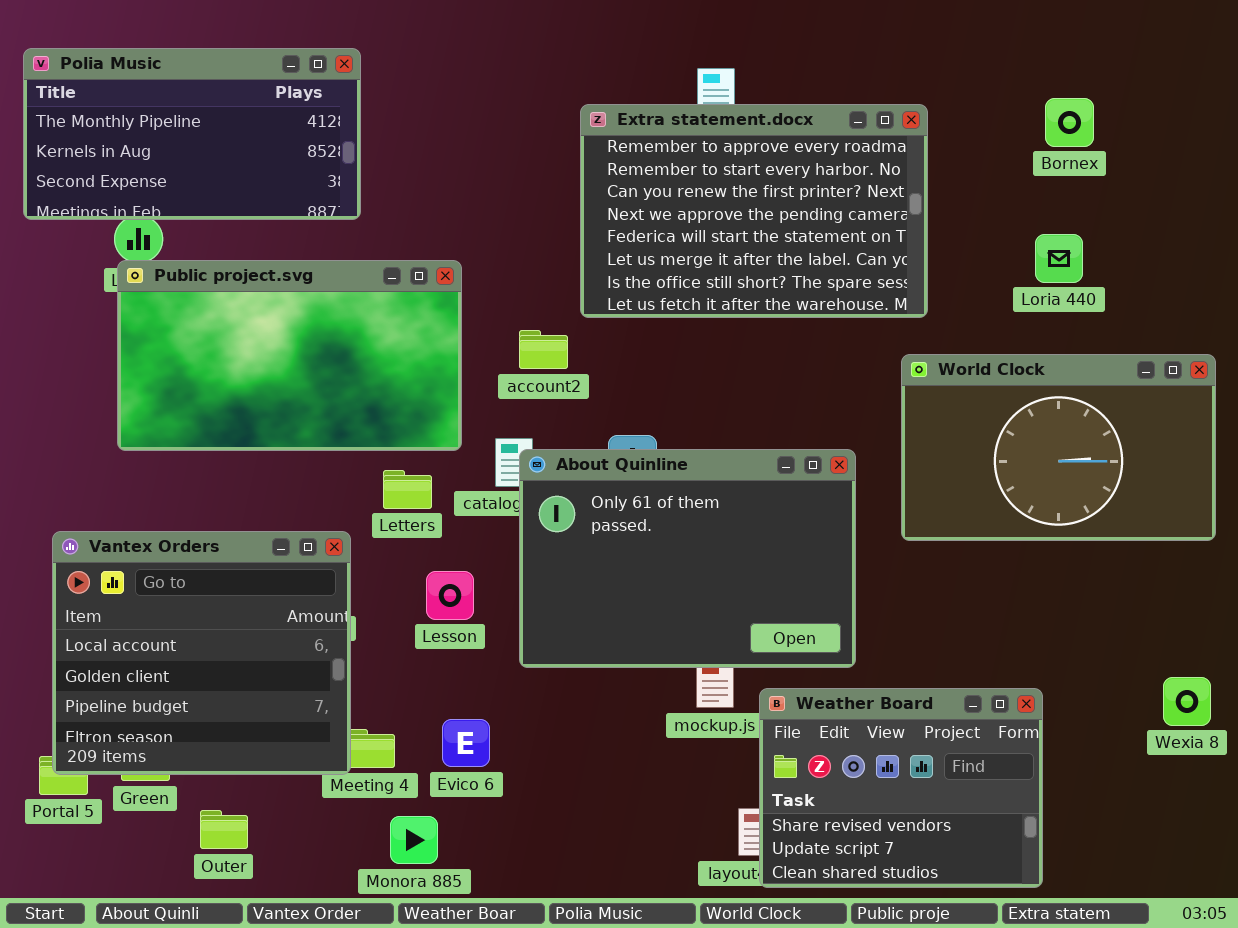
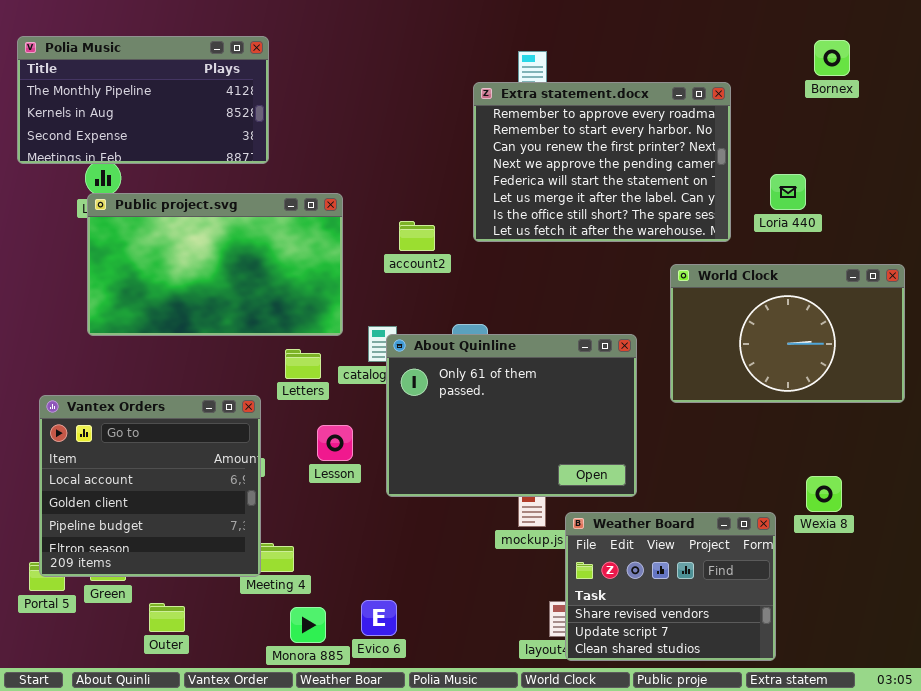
Bornex: [1045,98,1094,147] -> [814,40,850,76], moved
Extra statement.docx: [580,104,928,318] -> [473,82,731,242], moved
account2: [519,330,568,369] -> [399,221,435,251], moved
Wexia 8: [1163,677,1211,726] -> [806,476,842,512], moved
Evico 6: [442,719,490,767] -> [361,600,397,636], moved

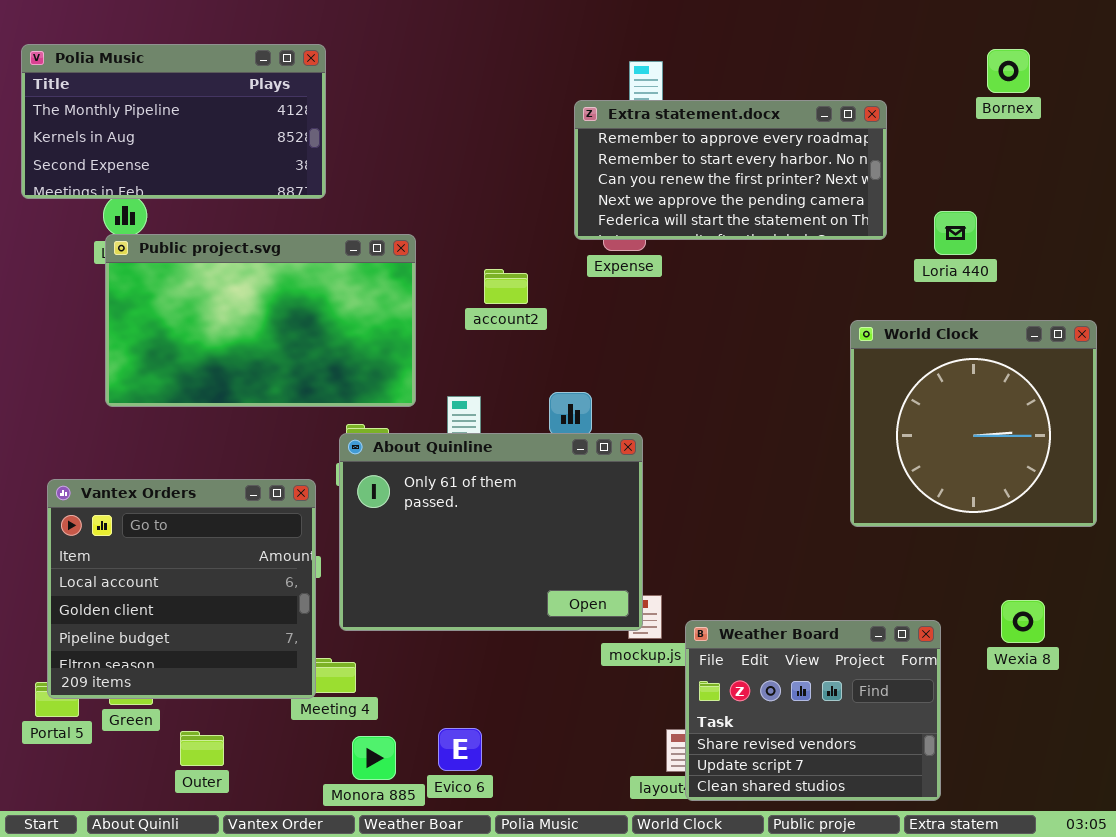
Extra statement.docx: [473,82,731,242] -> [574,100,887,240], resized
World Clock: [670,264,905,403] -> [850,320,1097,527], resized
About Quinline: [386,334,637,497] -> [339,433,643,631], moved
Wexia 8: [806,476,842,512] -> [1001,600,1045,643], moved

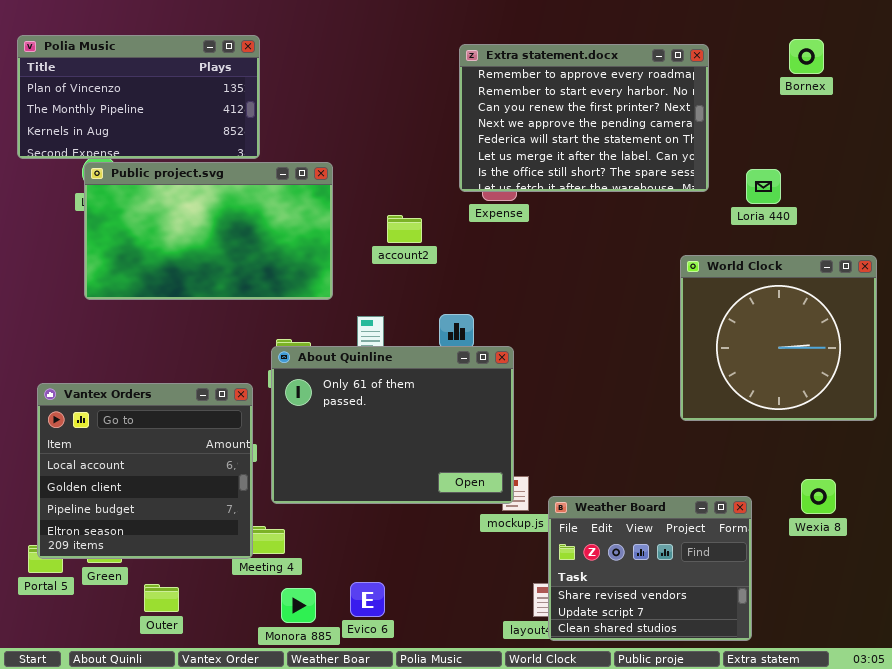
Polia Music: [21,44,326,199] -> [17,35,260,159], scrolled up 1 row
Extra statement.docx: [574,100,887,240] -> [459,44,709,192], resized
Public project.svg: [105,234,416,407] -> [84,162,333,300], moved

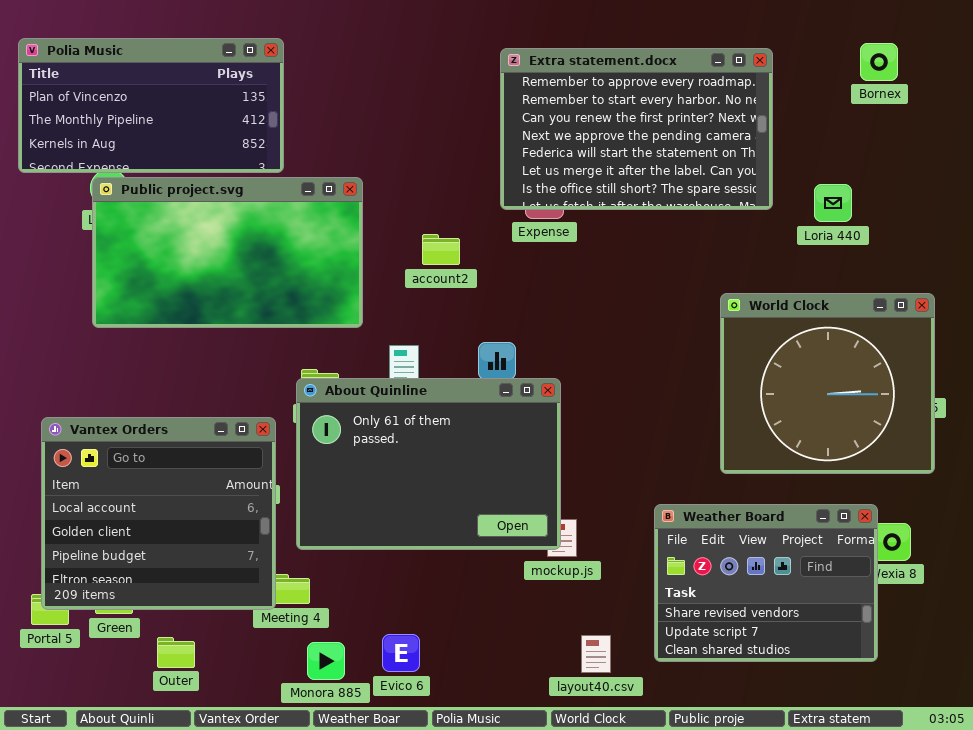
World Clock: [680,255,877,421] -> [720,293,935,474], moved
Weather Board: [548,496,752,641] -> [654,504,878,662], moved

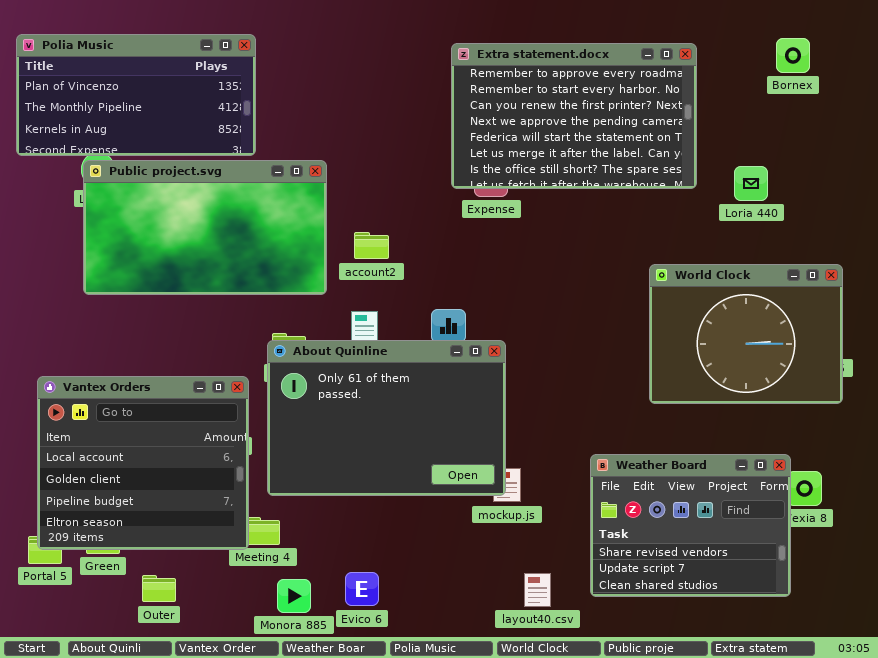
account2: [422,234,460,265] -> [354,232,389,259], moved
World Clock: [720,293,935,474] -> [649,264,843,404], resized

